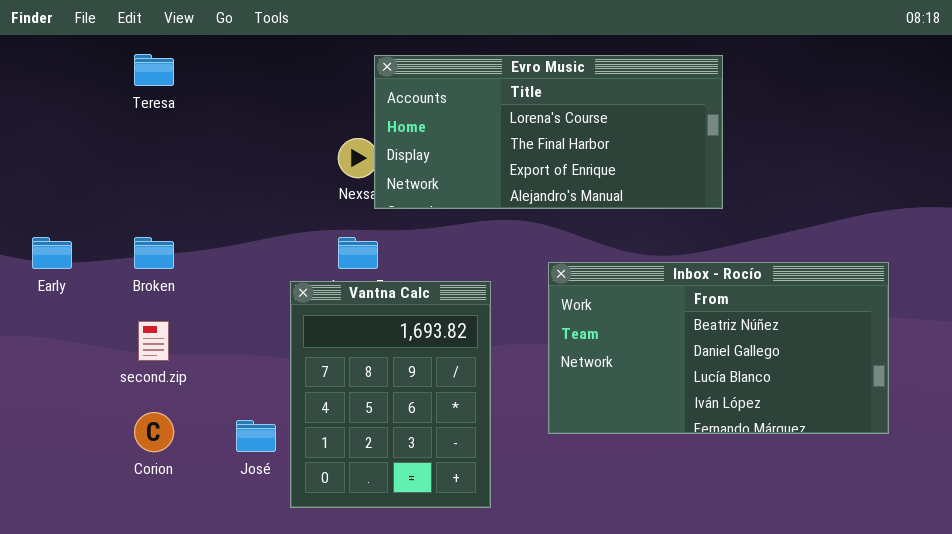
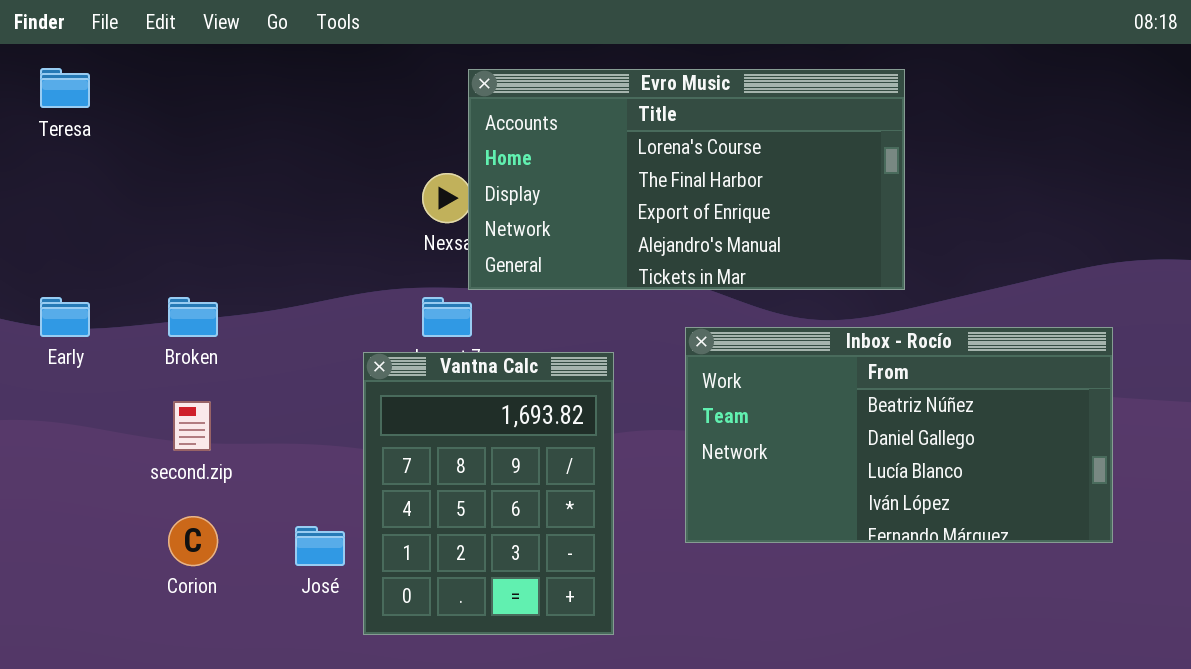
Teresa: [134,54,174,86] -> [40,68,90,108], moved
Evro Music: [374,55,723,209] -> [468,69,905,290], resized

